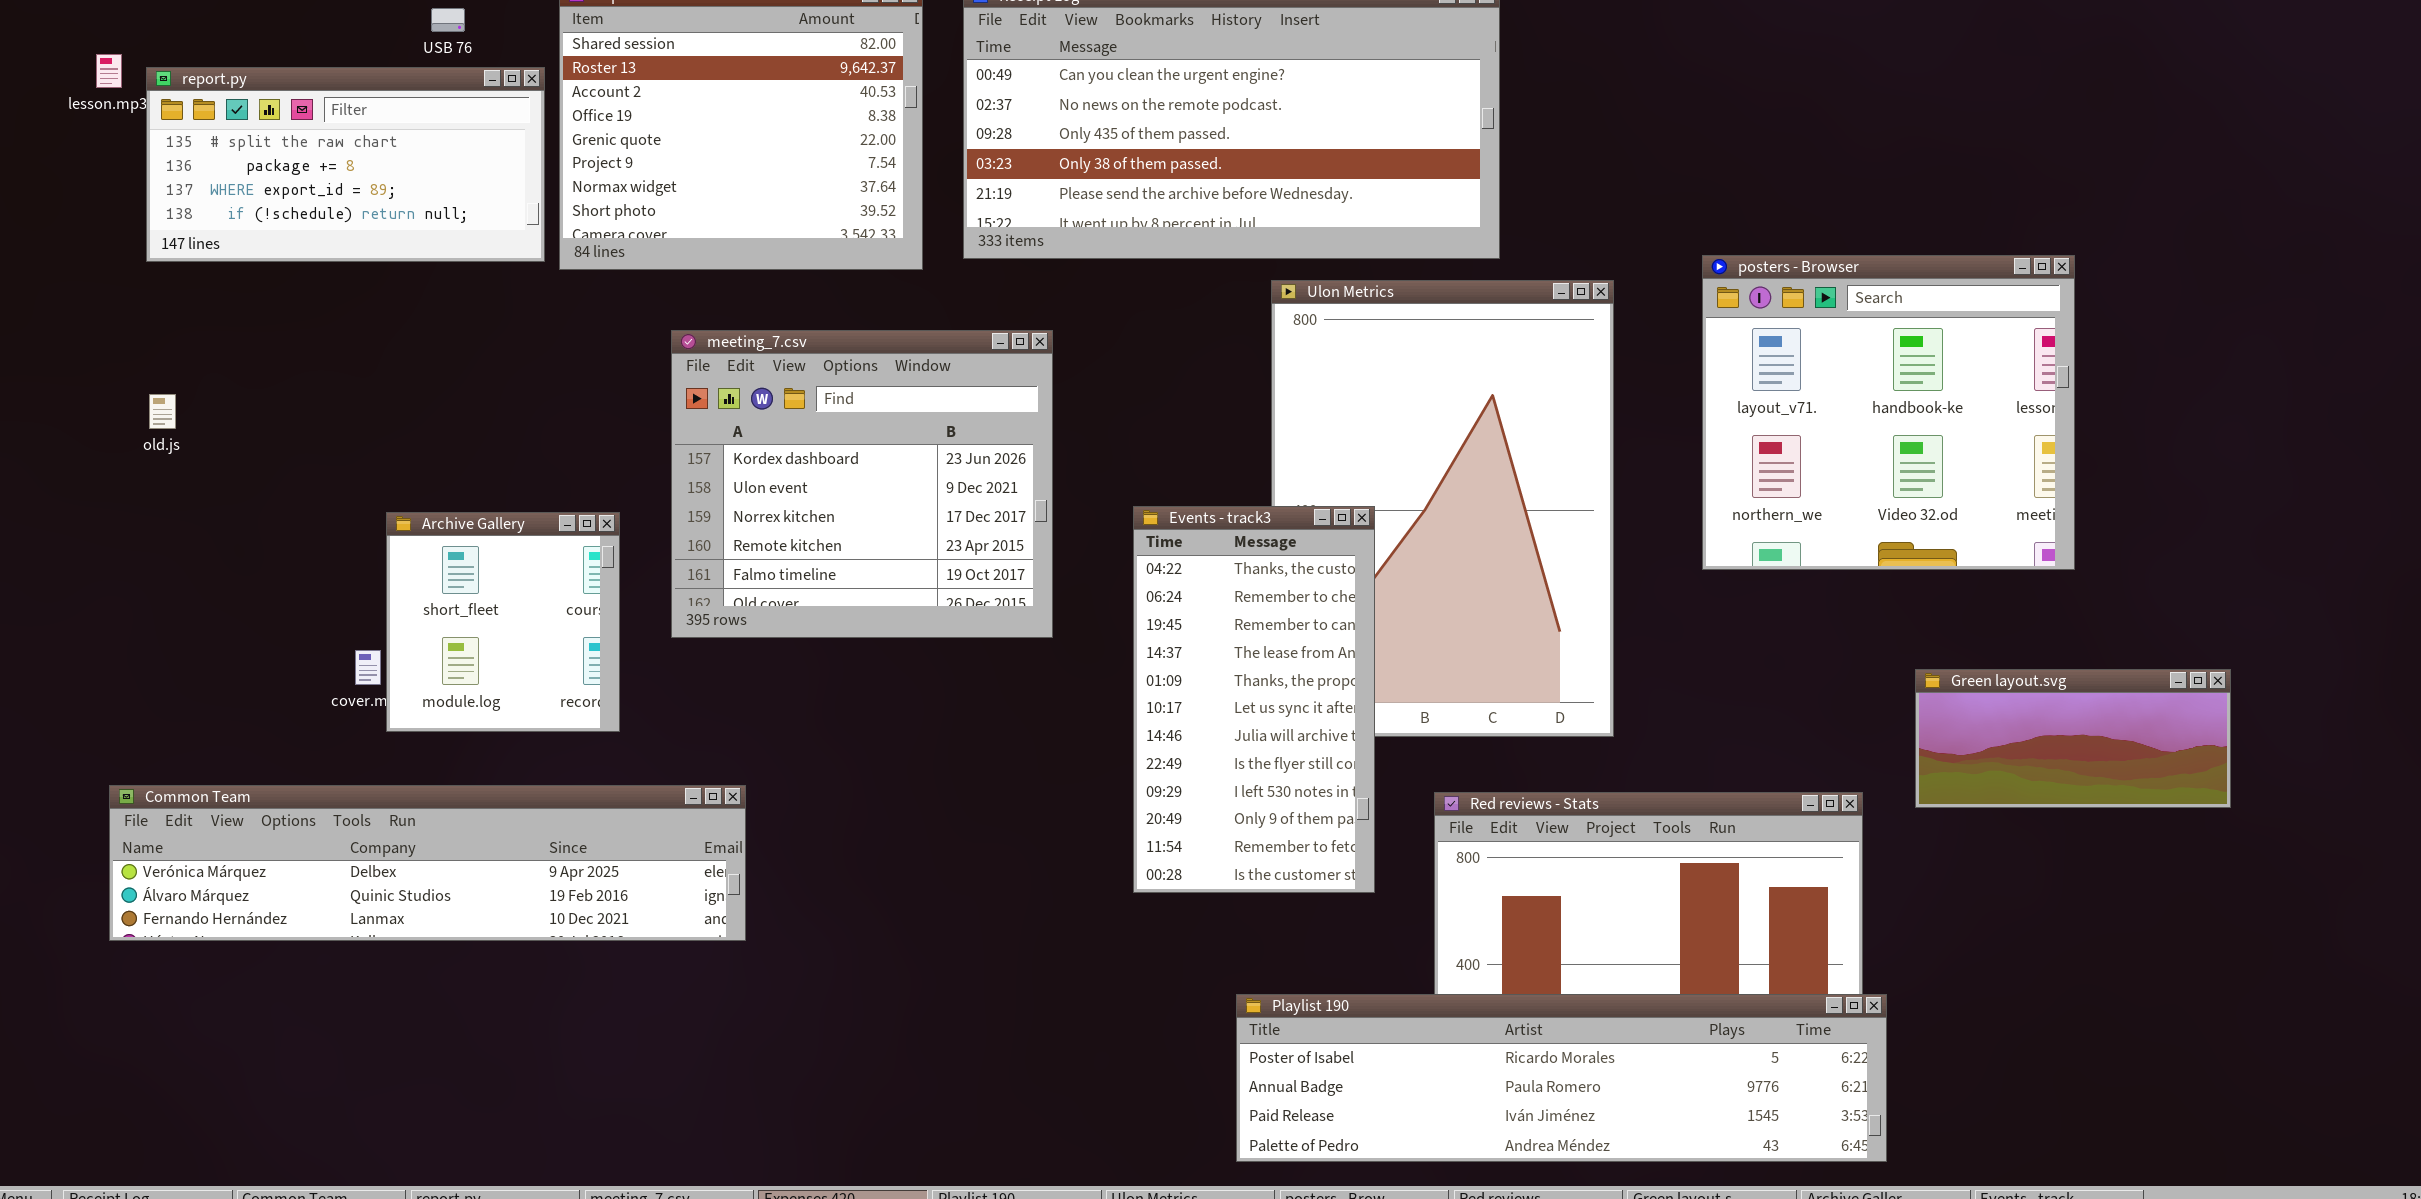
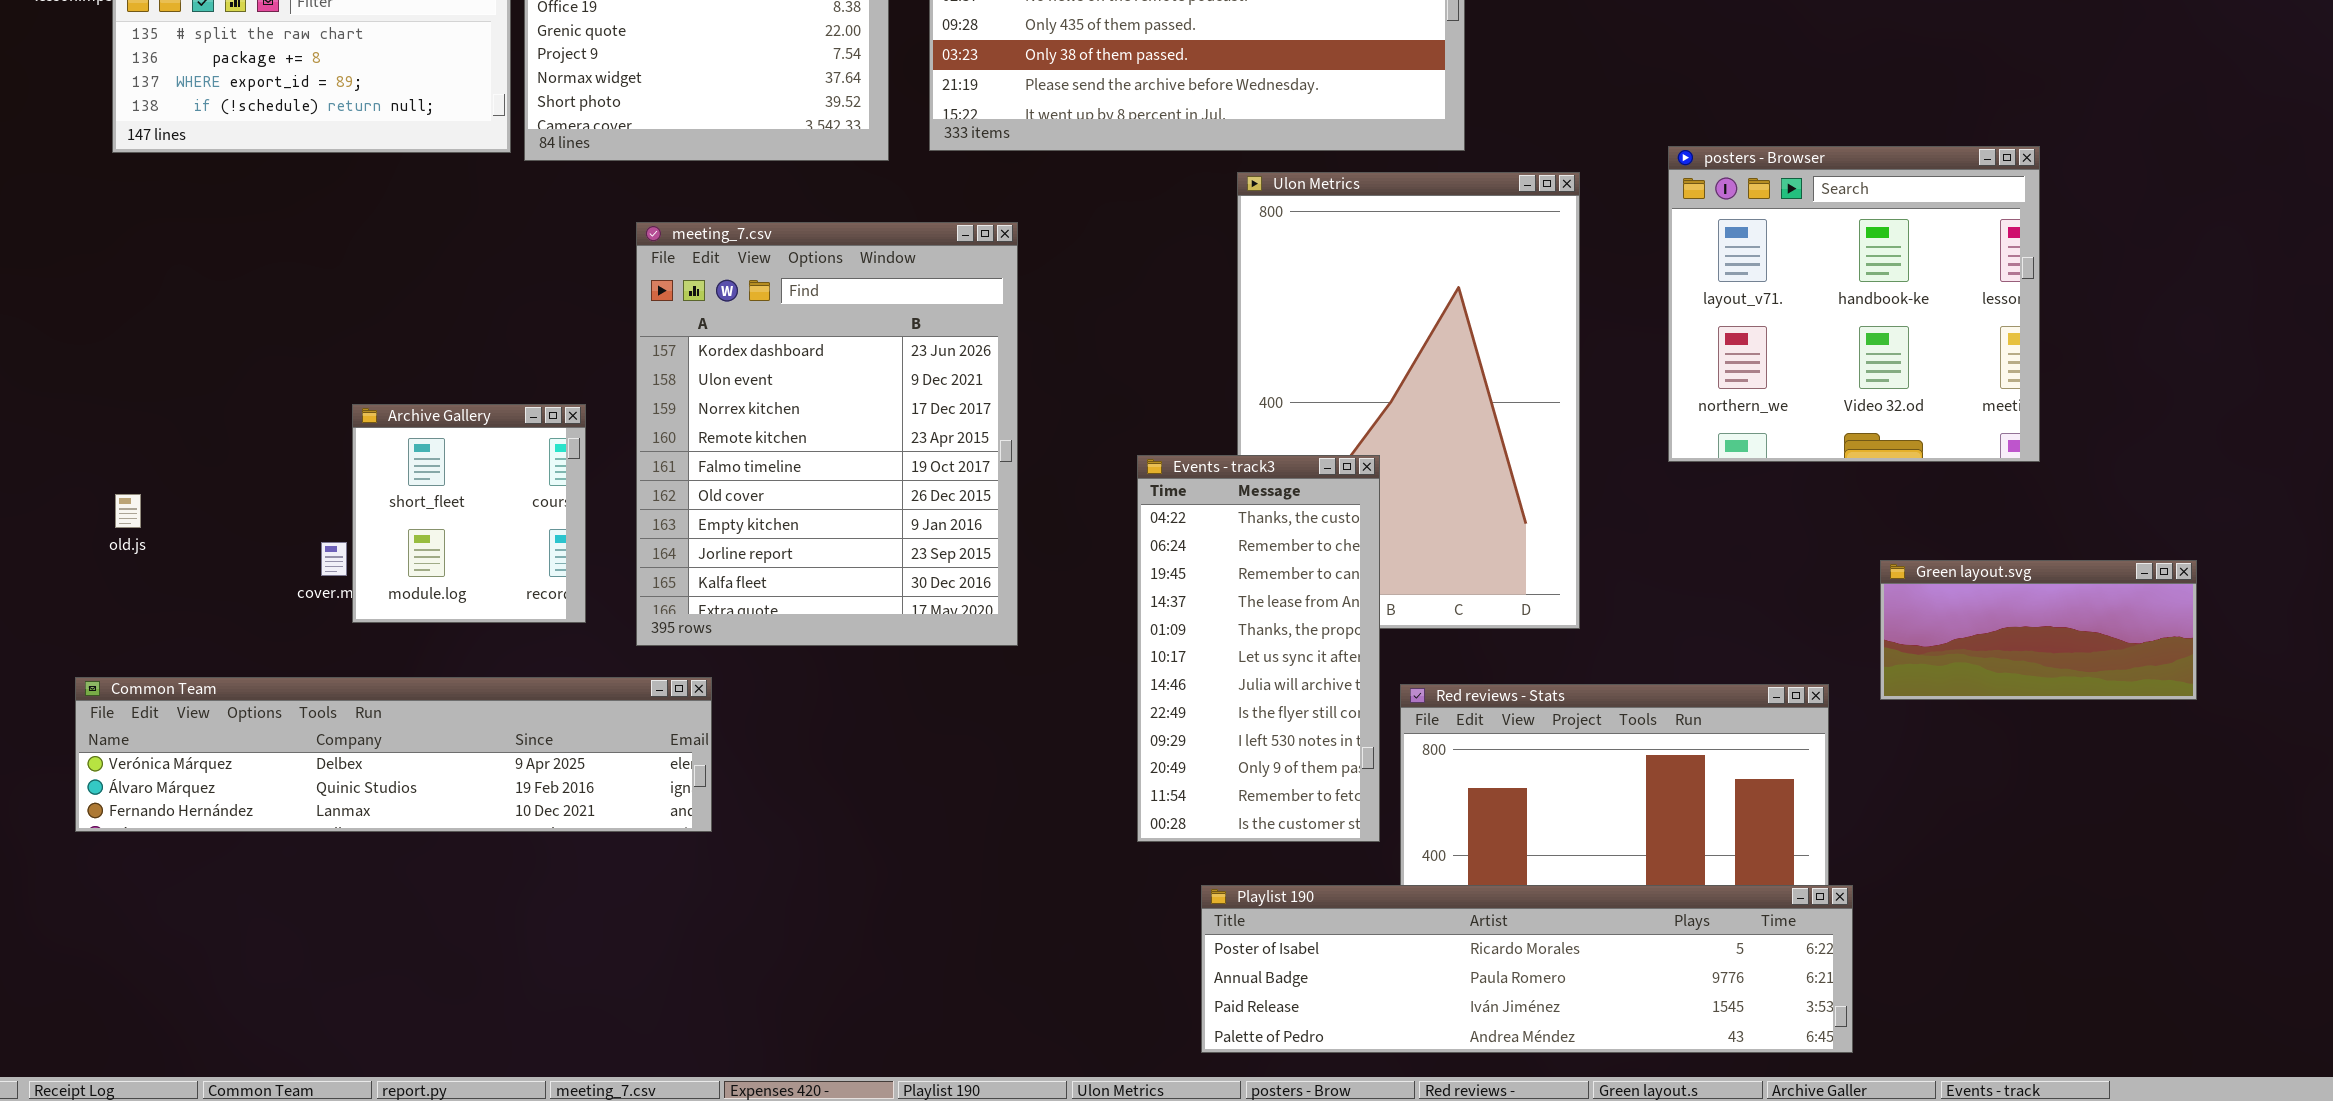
meeting_7.csv: [671,330,1053,638] -> [636,222,1018,646], resized
old.js: [149,394,176,429] -> [115,494,141,528], moved
Events - track3: [1133,506,1375,893] -> [1137,455,1380,842], moved

